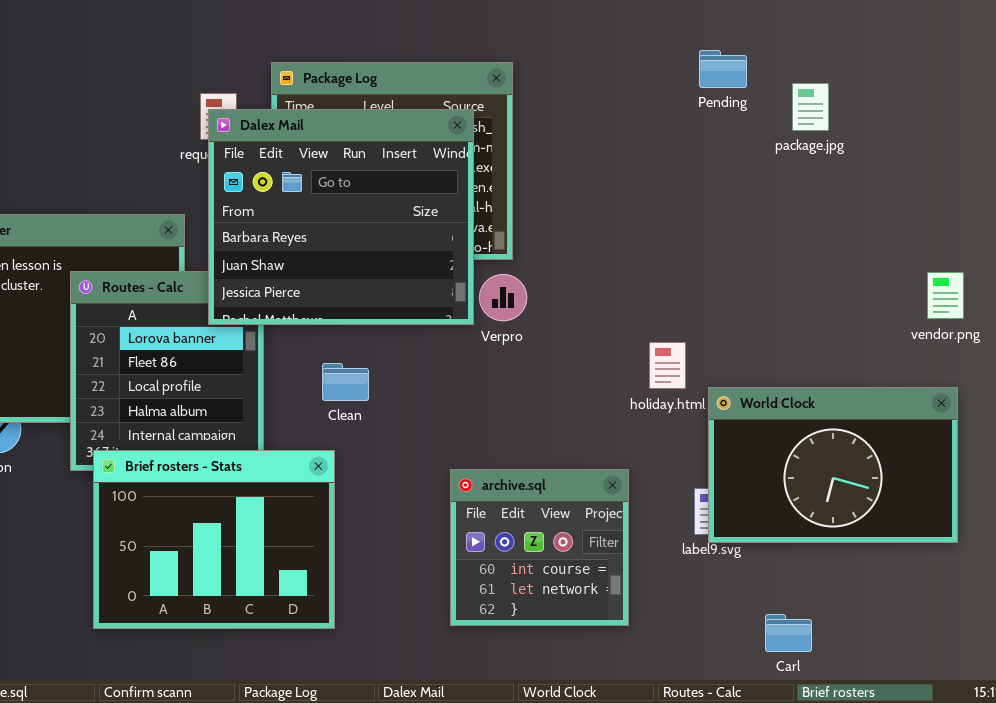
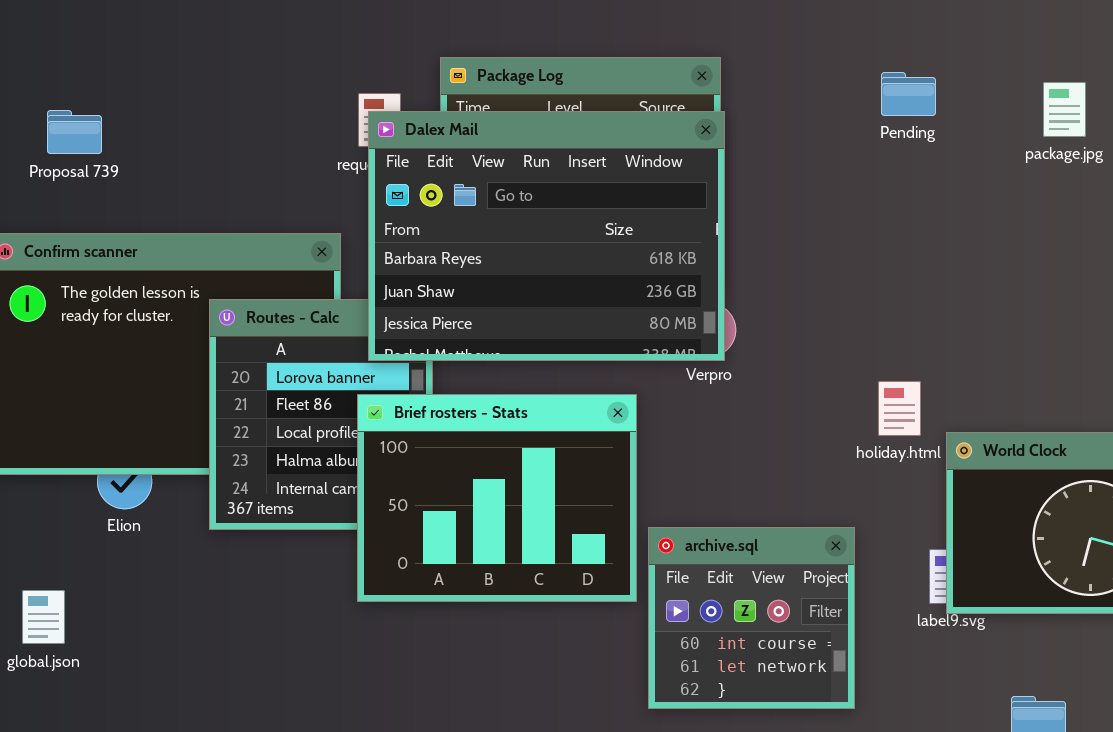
Pending: [699,50,747,88] -> [881,72,936,116], moved
Dalex Mail: [208,109,474,325] -> [368,111,725,361], resized
Brief rosters - Stats: [93,450,335,629] -> [357,394,637,602], moved

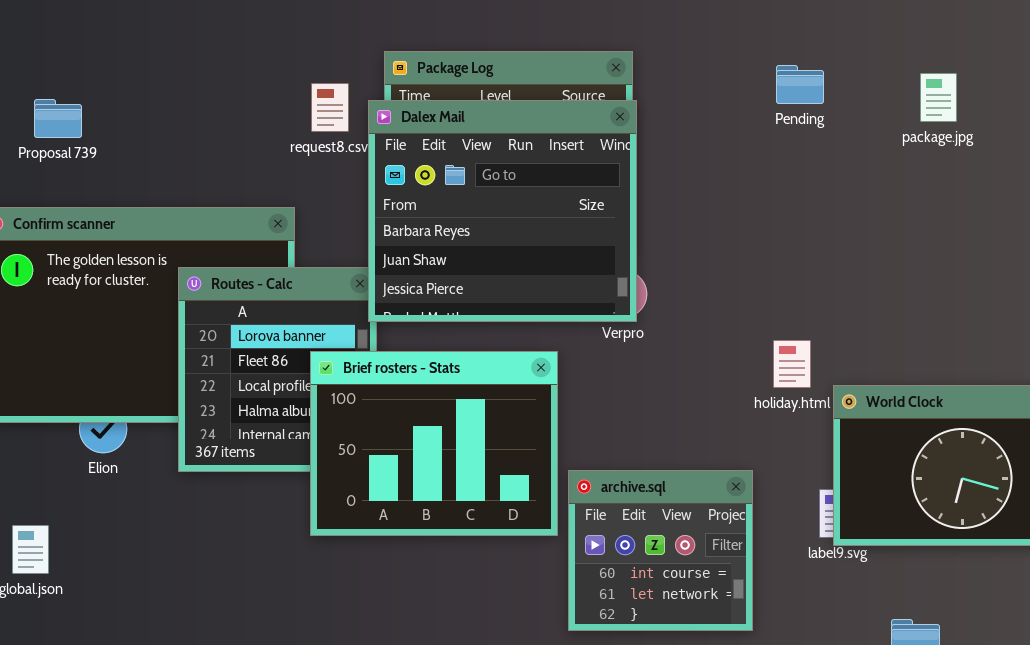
Dalex Mail: [368,111,725,361] -> [368,100,637,322], resized

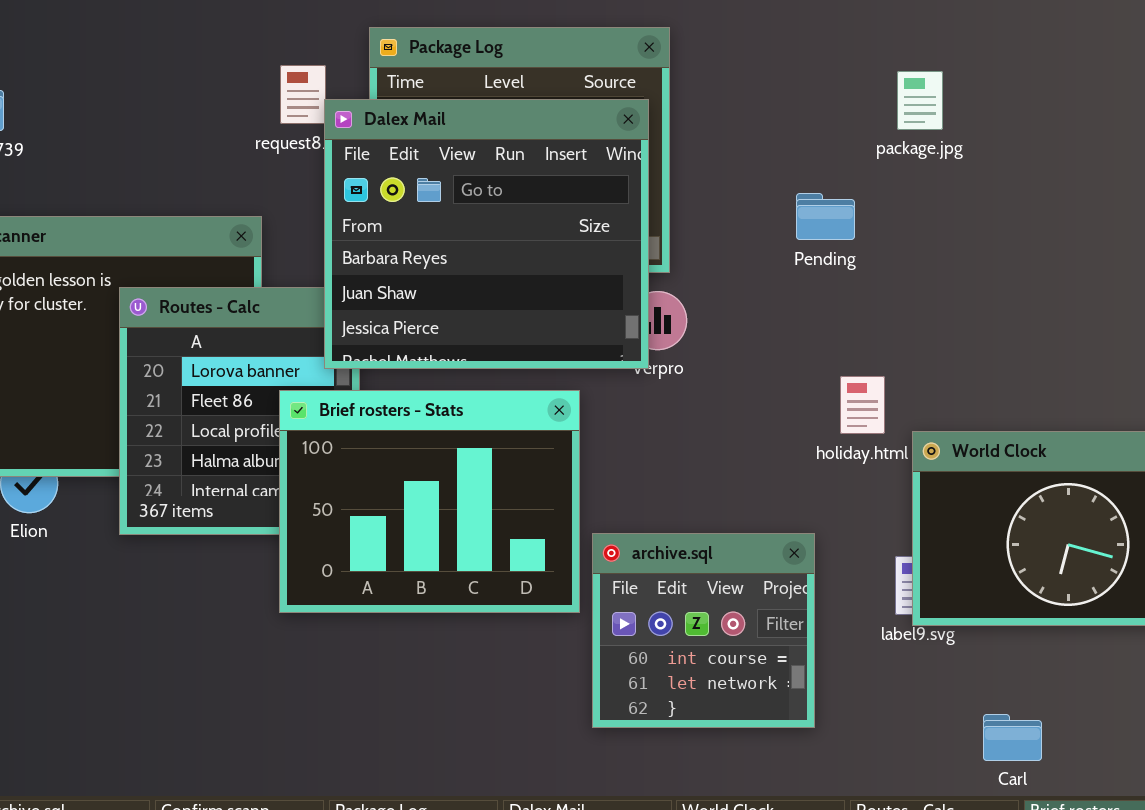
Pending: [776,65,824,104] -> [796,193,855,240], moved
package.jpg: [920,73,957,122] -> [897,71,943,130], moved
Dalex Mail: [368,100,637,322] -> [324,99,649,369], moved

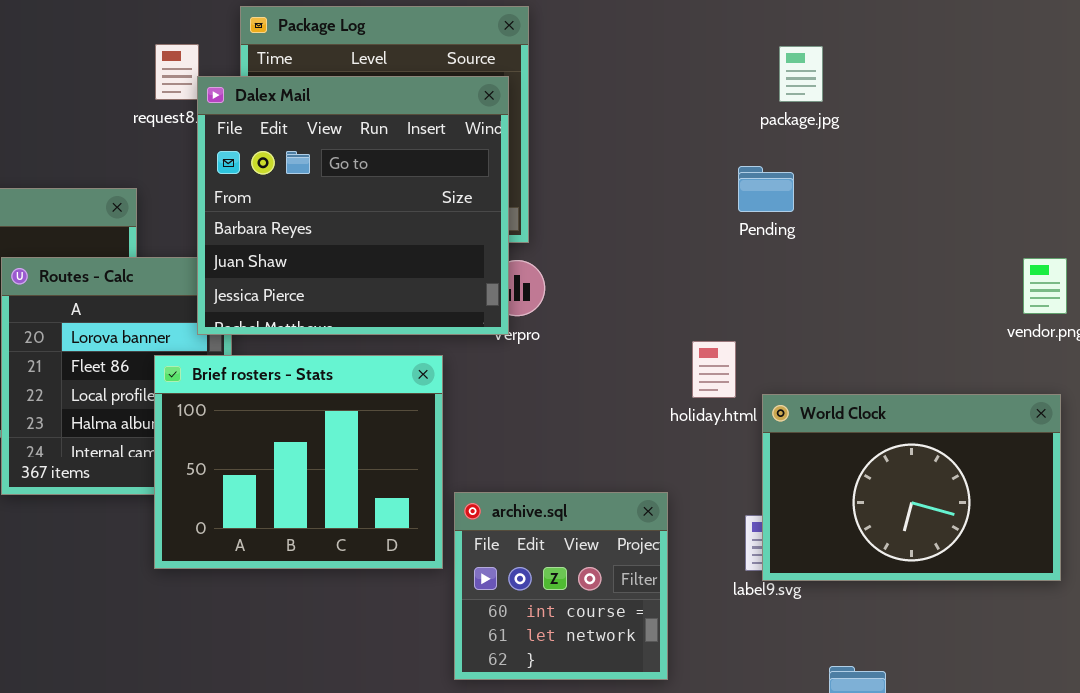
package.jpg: [897,71,943,130] -> [779,46,823,102], moved
Pending: [796,193,855,240] -> [738,166,794,212], moved

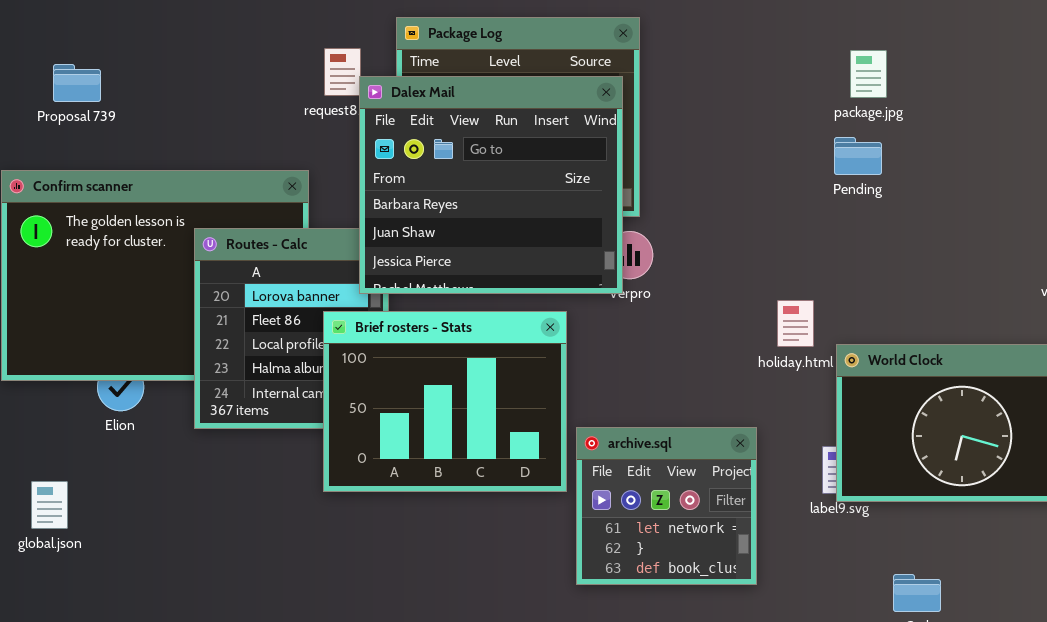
Pending: [738,166,794,212] -> [834,137,882,175], moved
archive.sql: [454,492,668,680] -> [576,427,757,585], scrolled down 1 row

